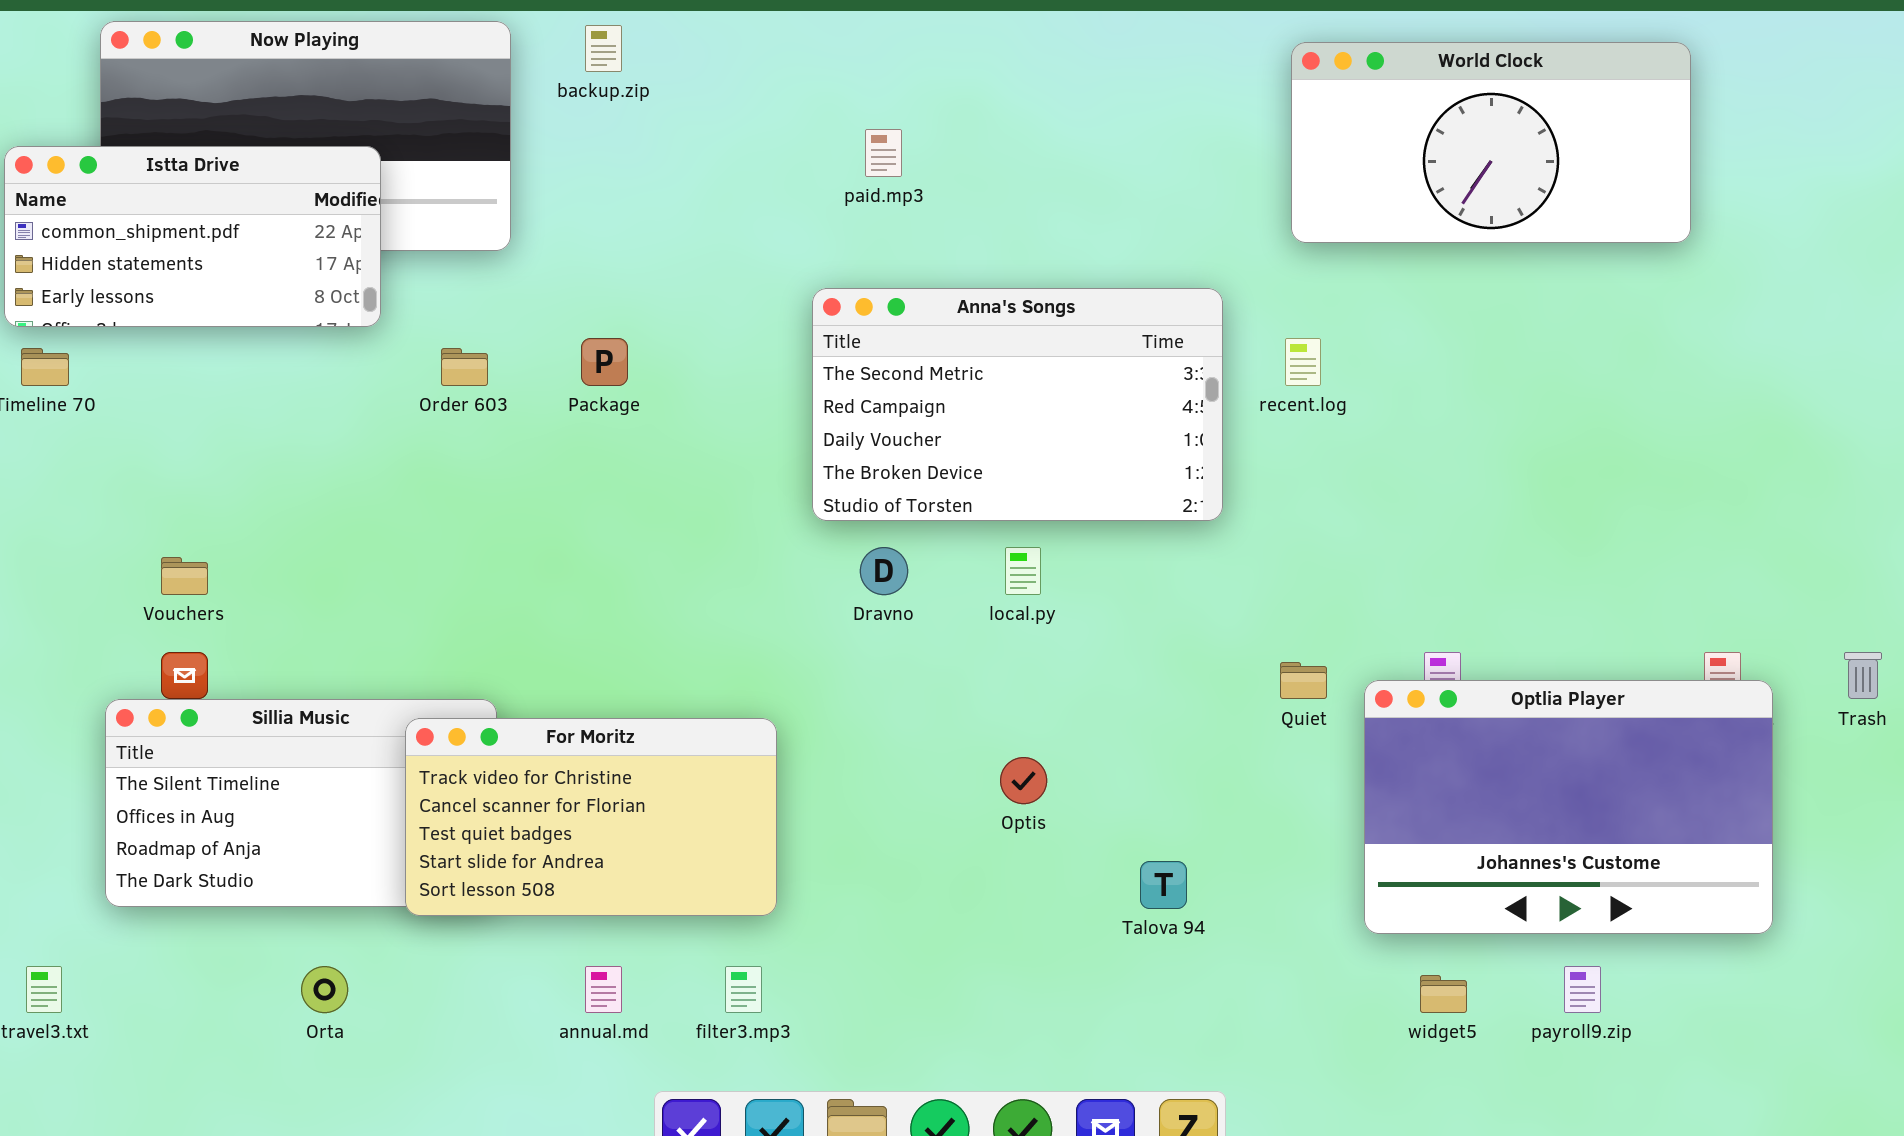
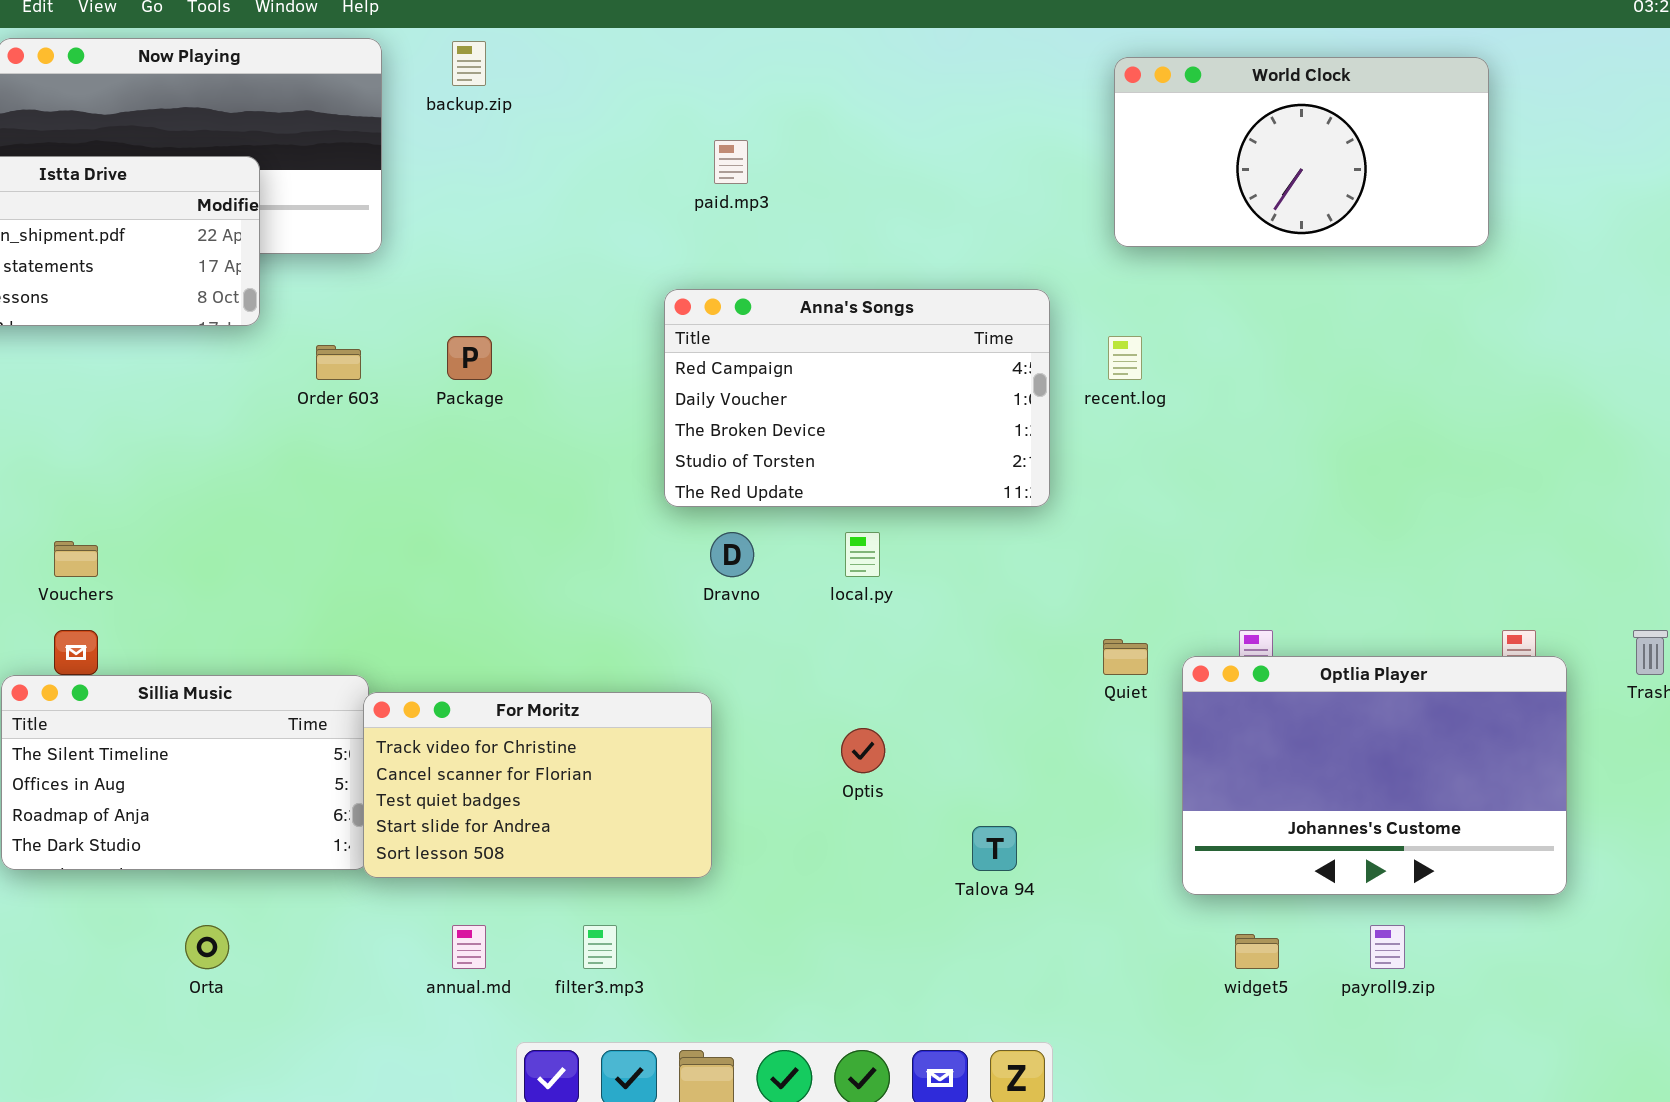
Anna's Songs: [812,288,1223,521] -> [664,289,1050,507], scrolled down 1 row
For Moritz: [405,718,777,916] -> [363,692,712,878], moved

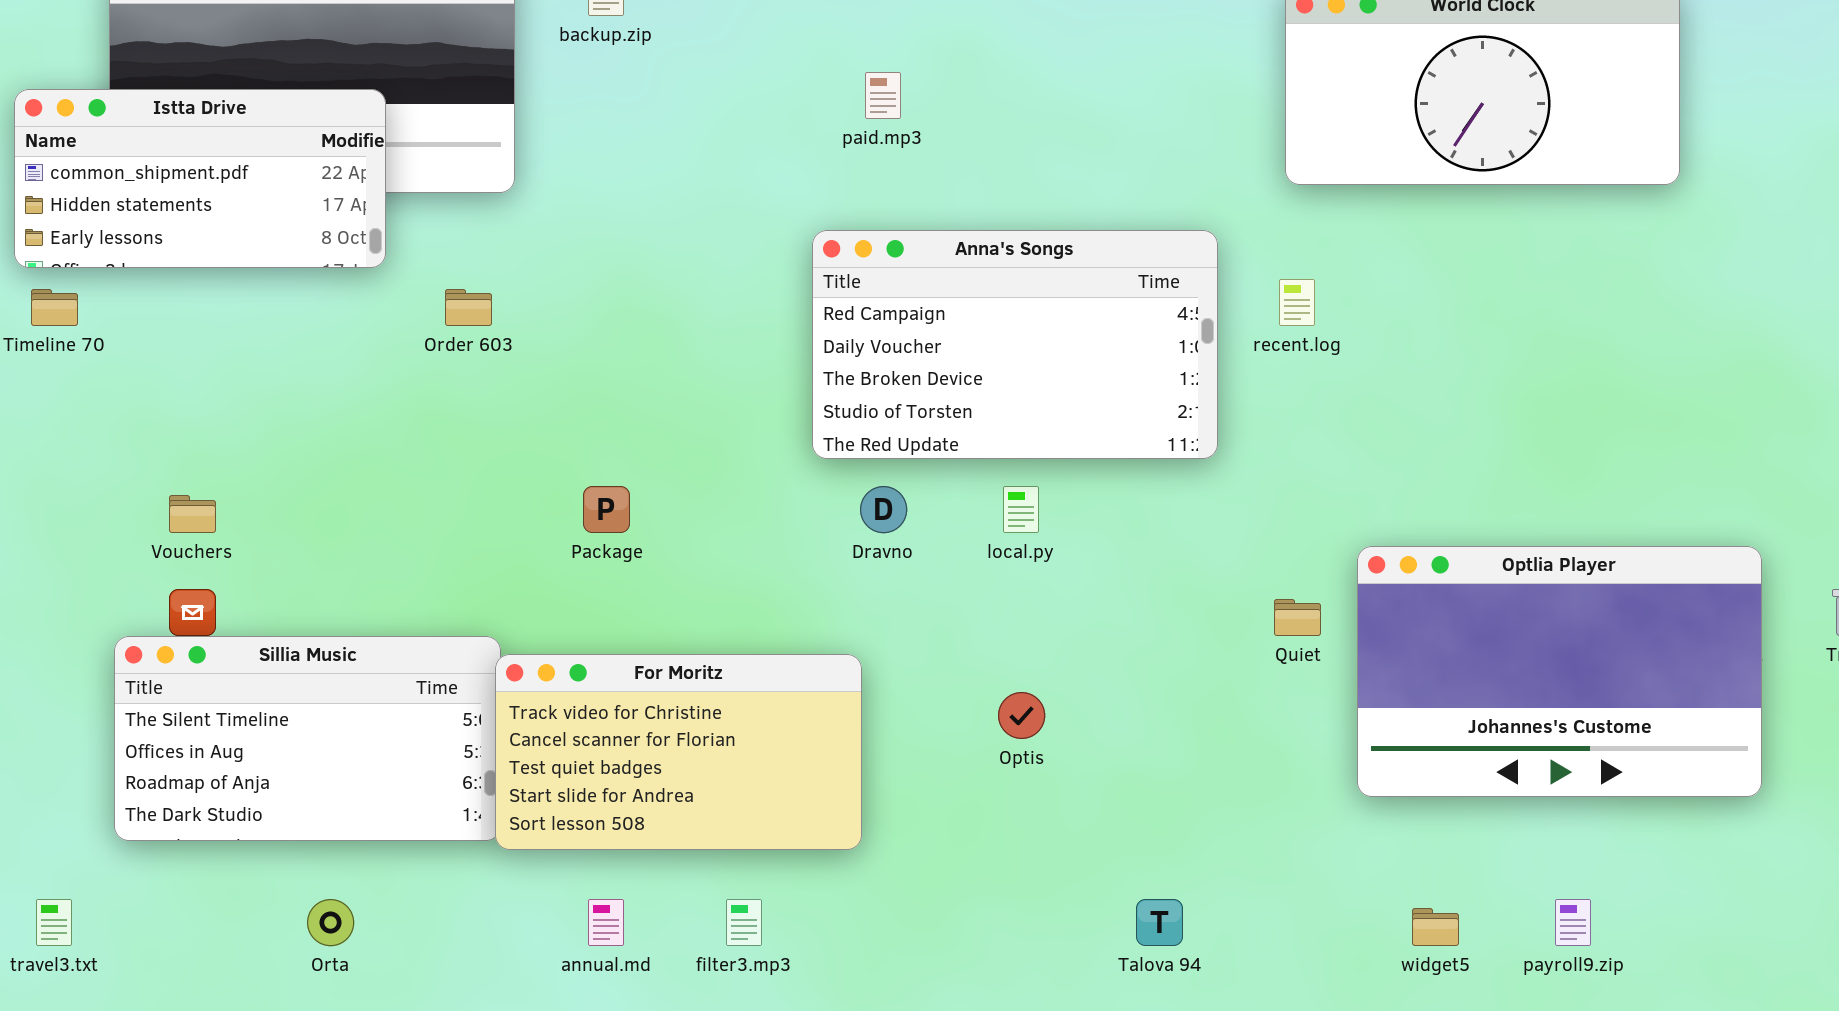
Package: [447,336,492,380] -> [583,486,630,533], moved
Optlia Player: [1182,656,1567,895] -> [1357,546,1762,797], moved
Talova 94: [972,826,1017,871] -> [1136,899,1183,946], moved

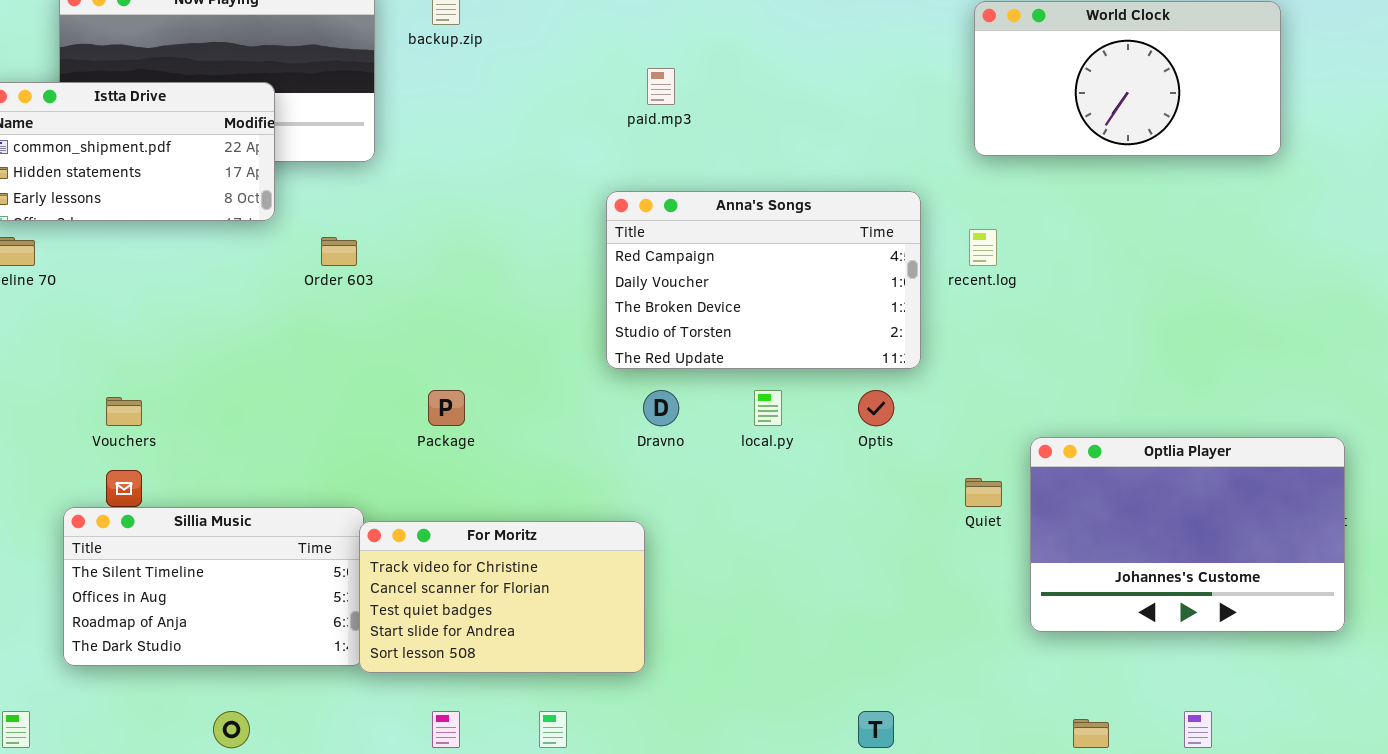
Optis: [998,692,1045,739] -> [858,390,894,426], moved

